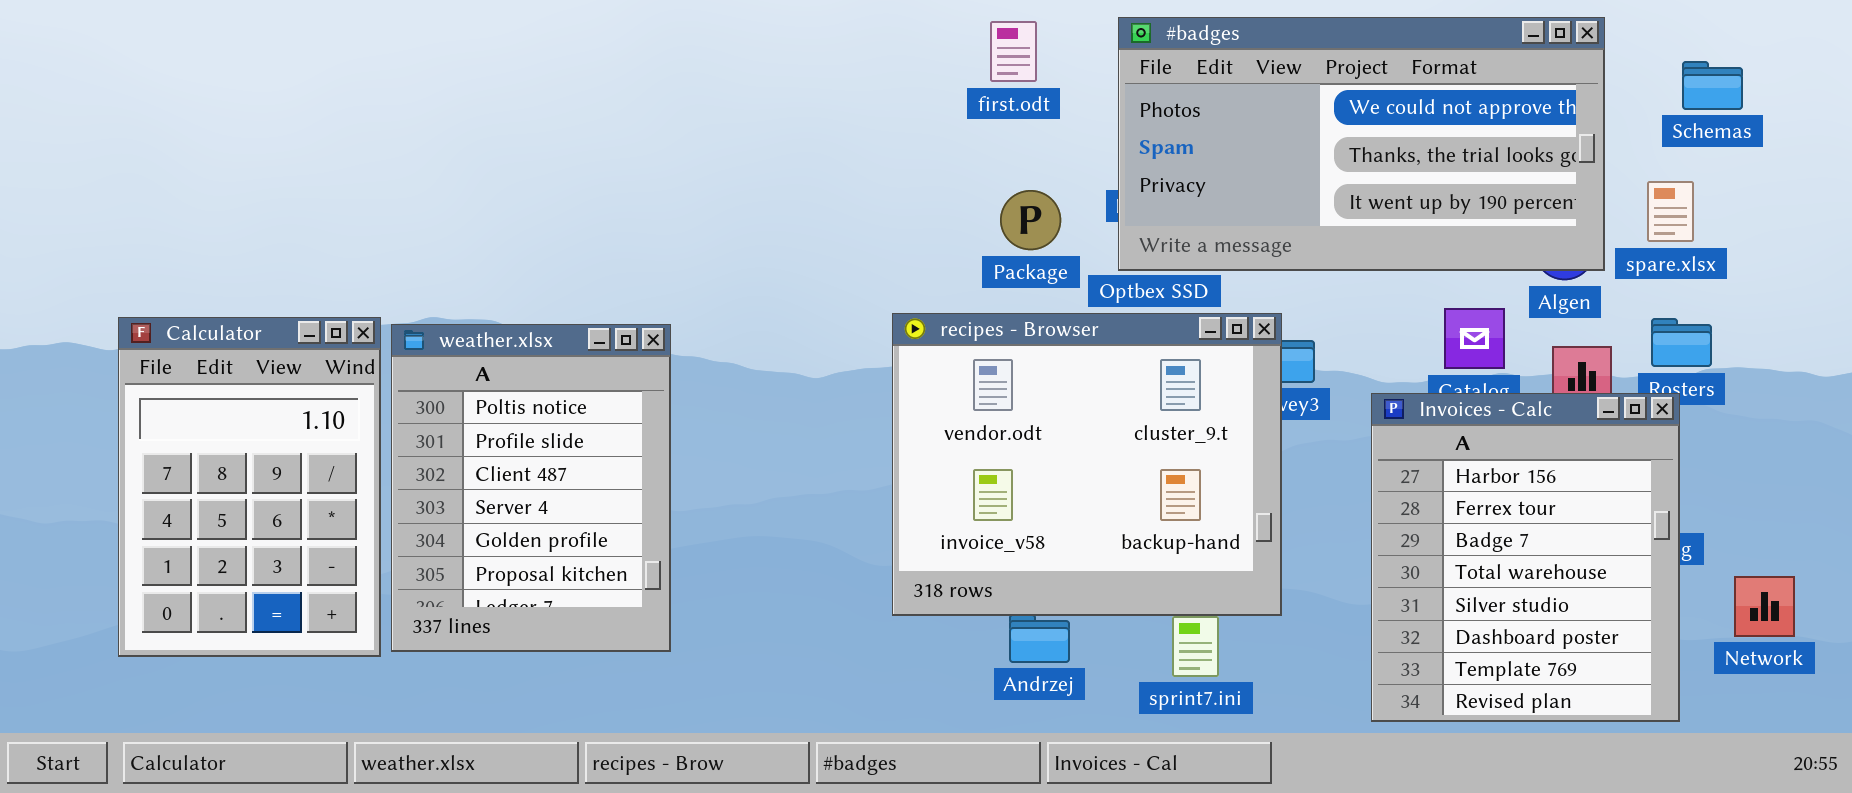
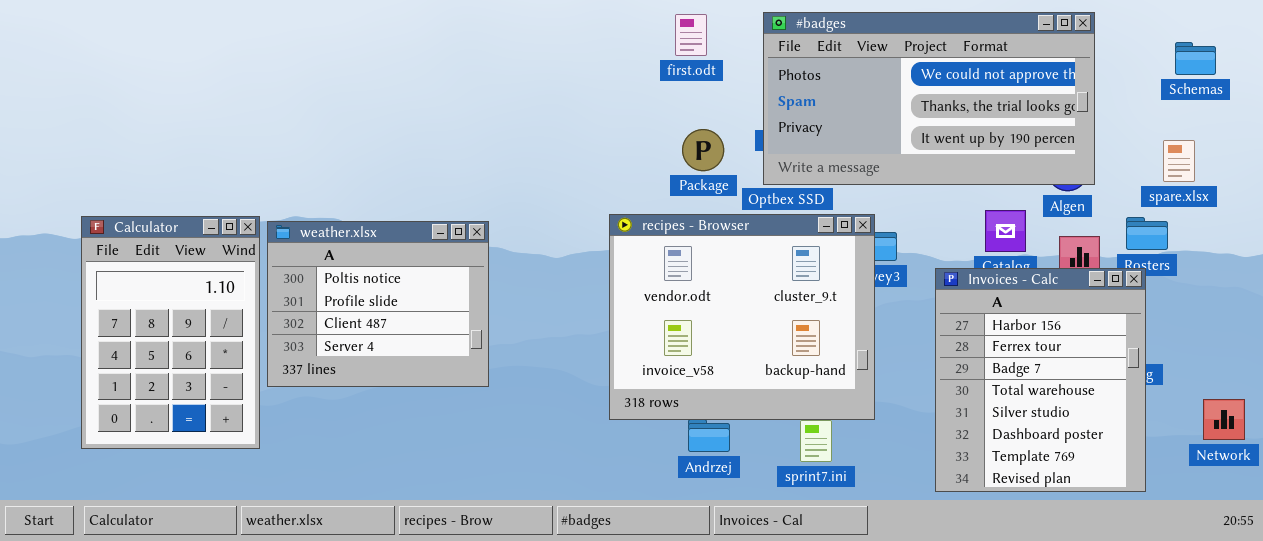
Schemas: [1682,61,1743,110] -> [1175,42,1216,75], moved
spare.xlsx: [1647,181,1694,242] -> [1163,140,1195,182], moved
weather.xlsx: [391,324,671,652] -> [267,221,489,387], resized
Network: [1734,576,1795,637] -> [1203,399,1245,440], moved

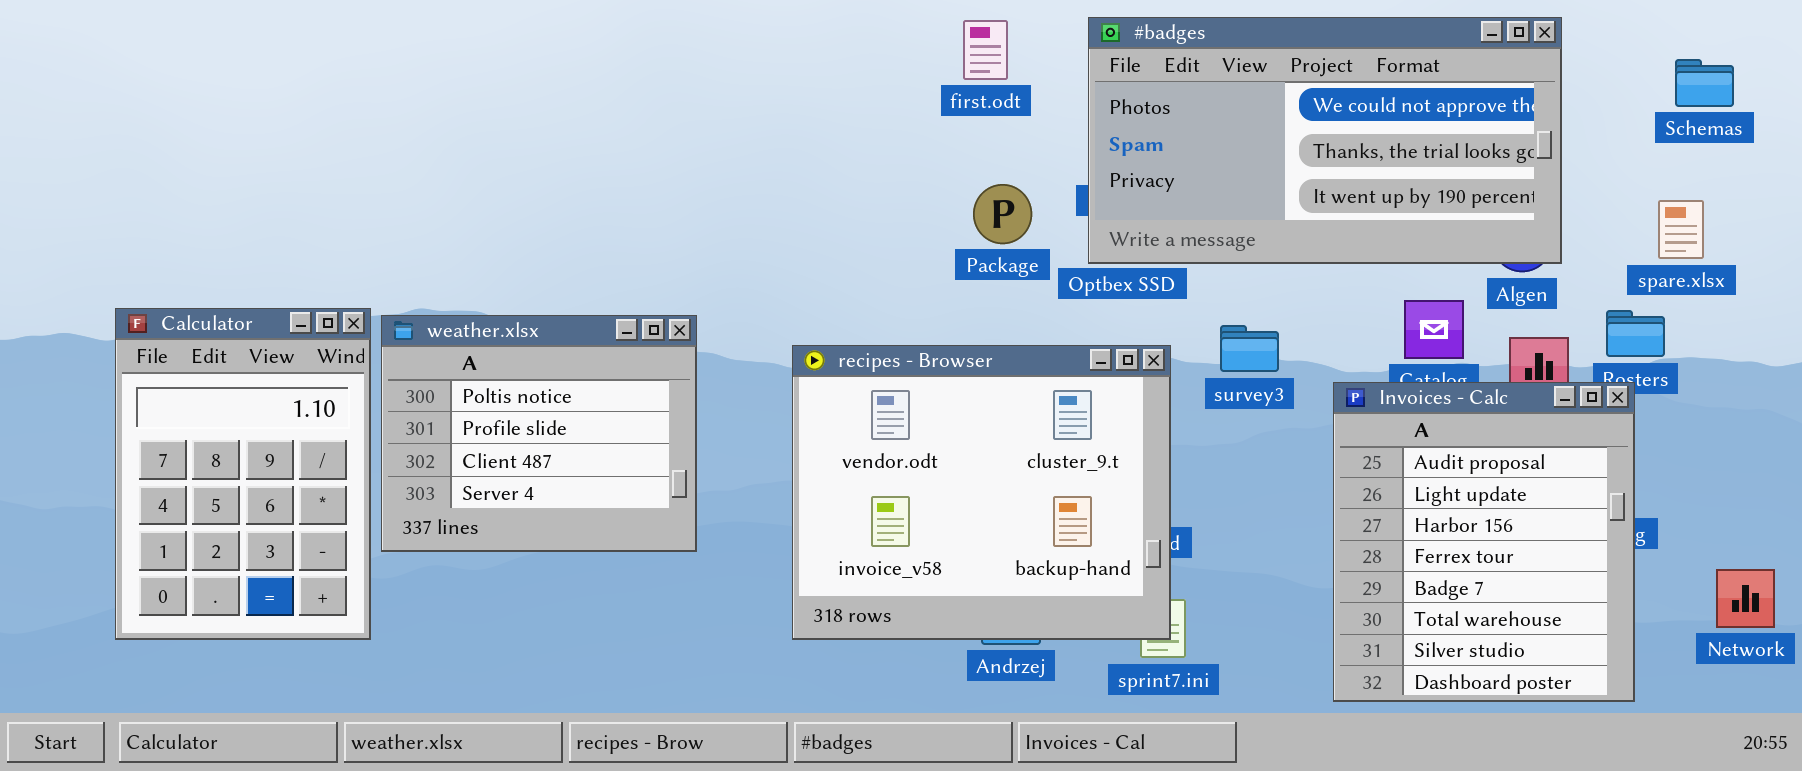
recipes - Browser: [609,214,875,420] -> [792,345,1171,640], moved
Invoices - Calc: [935,268,1146,492] -> [1333,382,1635,702], scrolled up 2 rows

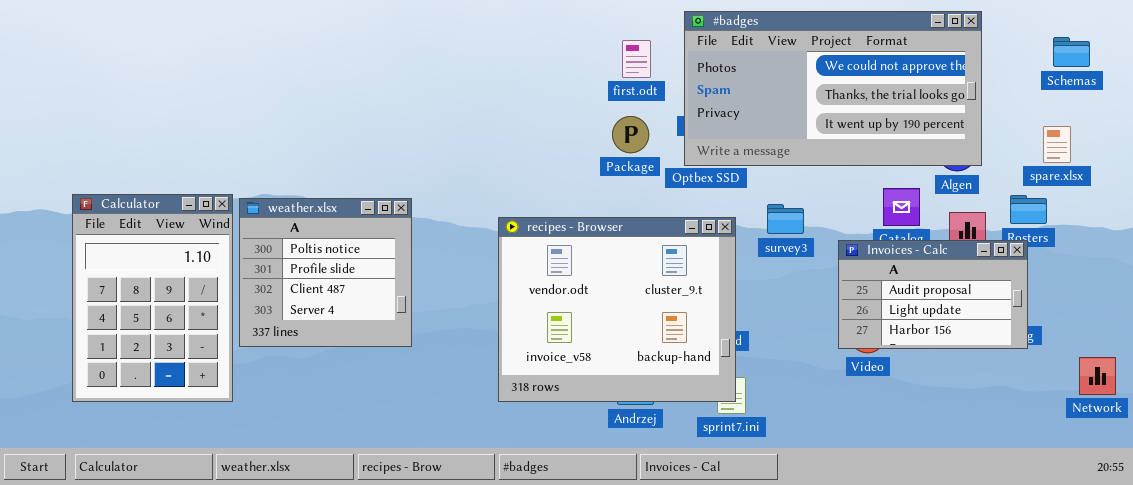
first.odt: [963,20,1008,80] -> [622,40,651,78], moved
weather.xlsx: [381,315,697,552] -> [239,198,412,347], resized
Invoices - Calc: [1333,382,1635,702] -> [838,240,1028,349], resized

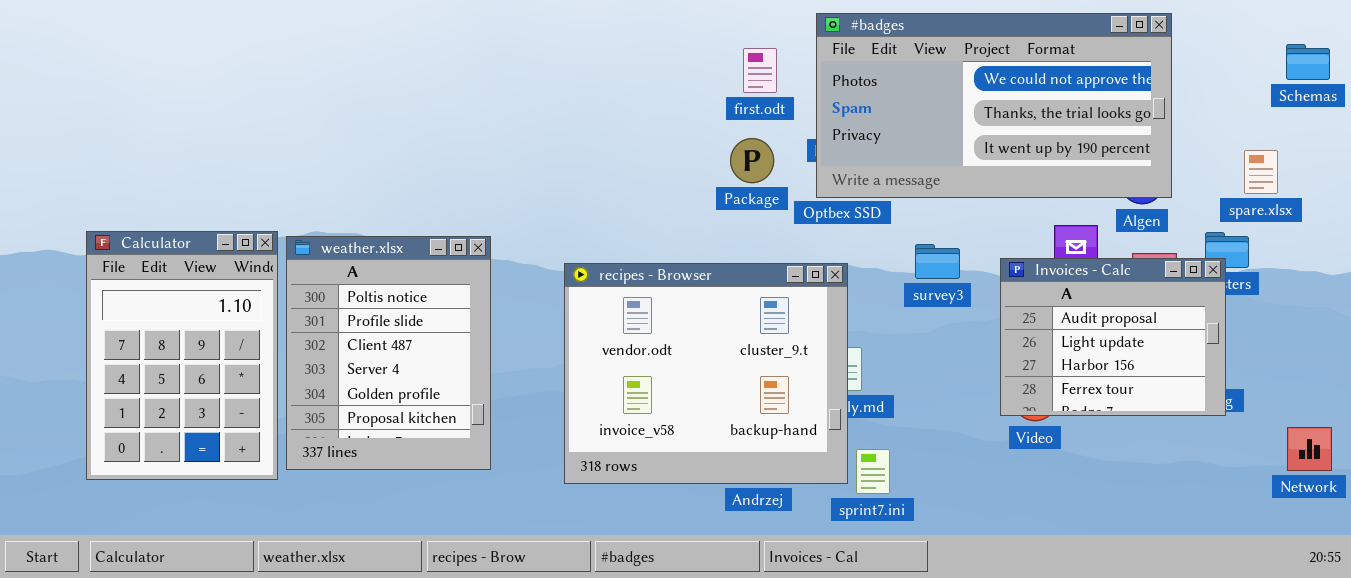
Schemas: [1053,37,1090,67] -> [1286,44,1330,80], moved
weather.xlsx: [239,198,412,347] -> [286,236,491,470], resized
recipes - Browser: [498,217,736,402] -> [564,263,848,484], moved
Invoices - Calc: [838,240,1028,349] -> [1000,258,1226,416], resized

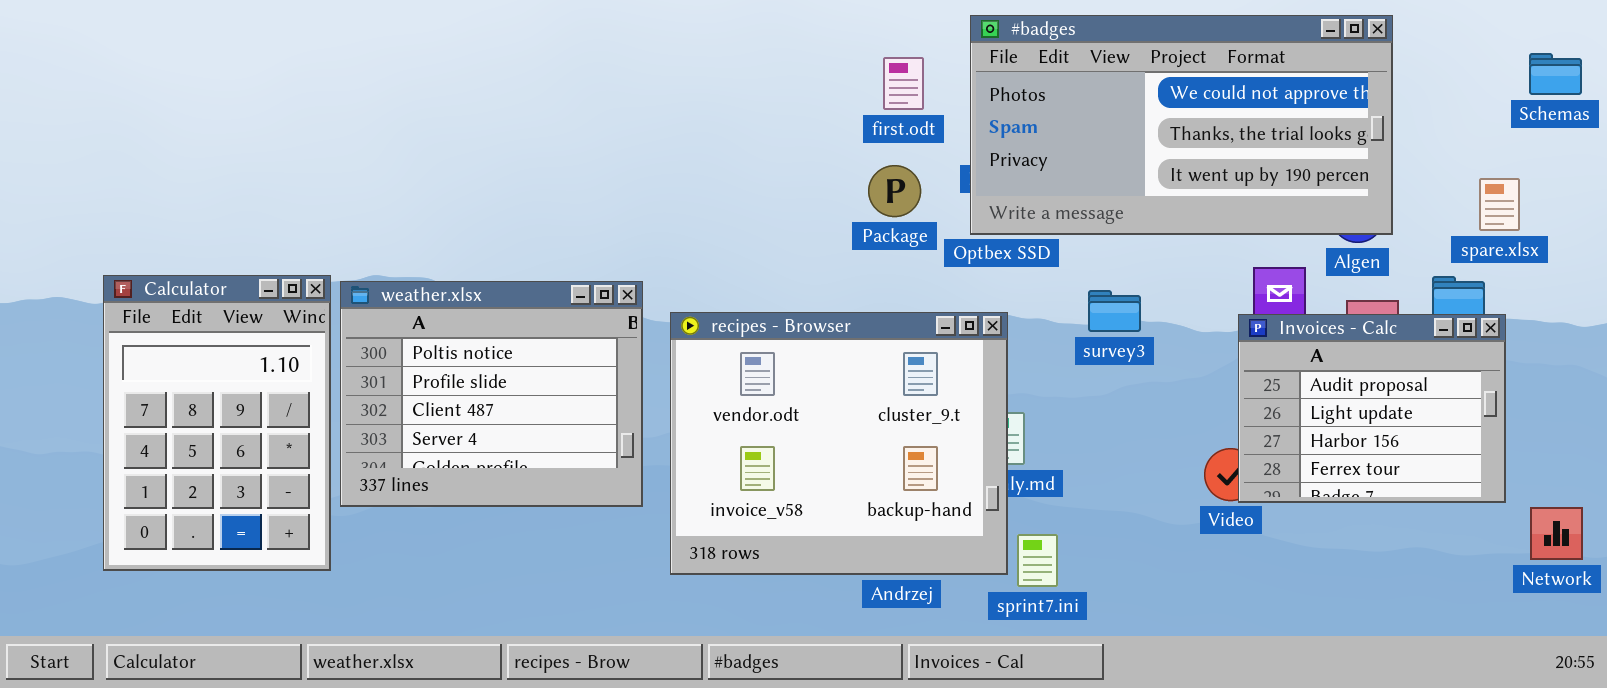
weather.xlsx: [286,236,491,470] -> [340,281,643,507], resized
Invoices - Calc: [1000,258,1226,416] -> [1238,314,1506,503], moved

